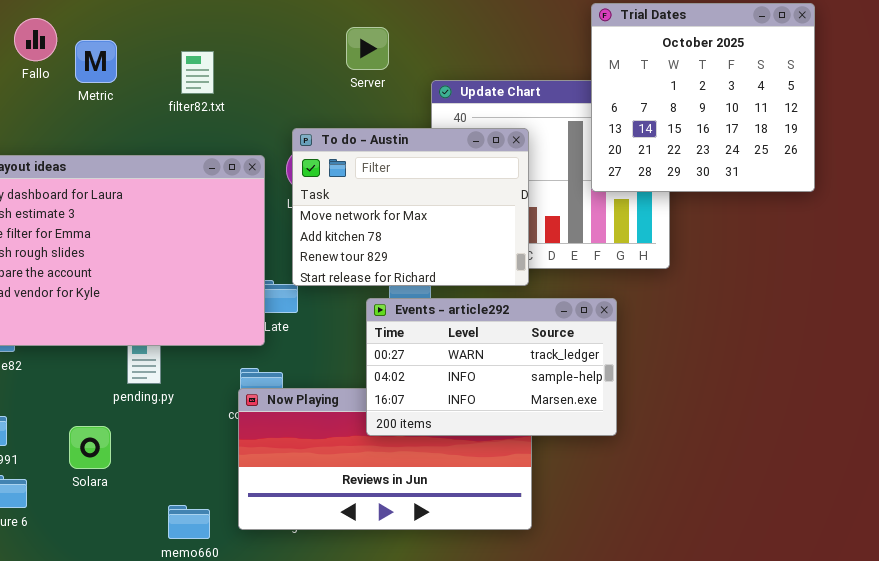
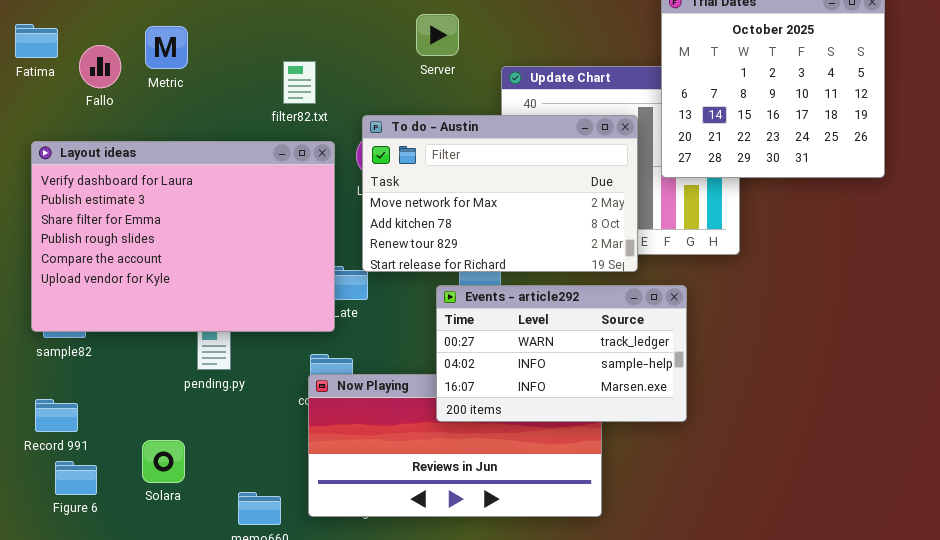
Fallo: [14,18,57,61] -> [79,45,121,88], moved
filter82.txt: [181,51,214,94] -> [283,61,316,104], moved
To do - Austin: [292,128,529,286] -> [362,115,638,272], resized
Solara: [69,426,111,469] -> [142,440,185,483], moved

